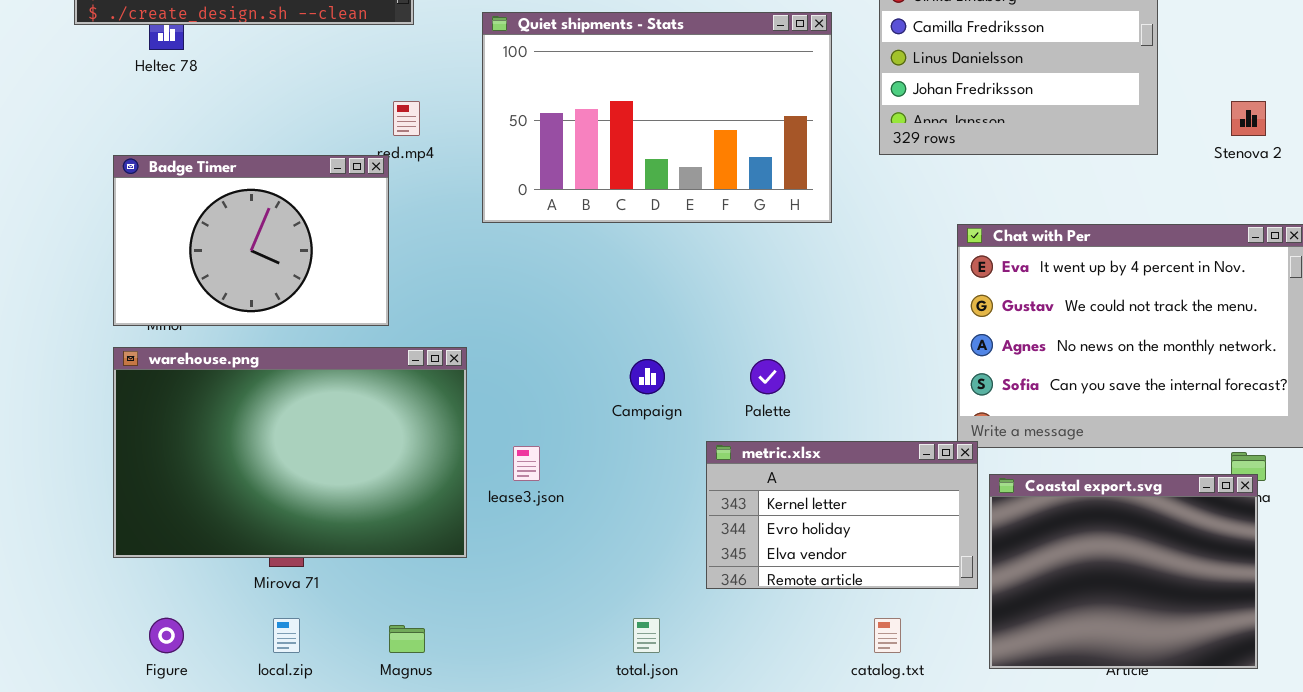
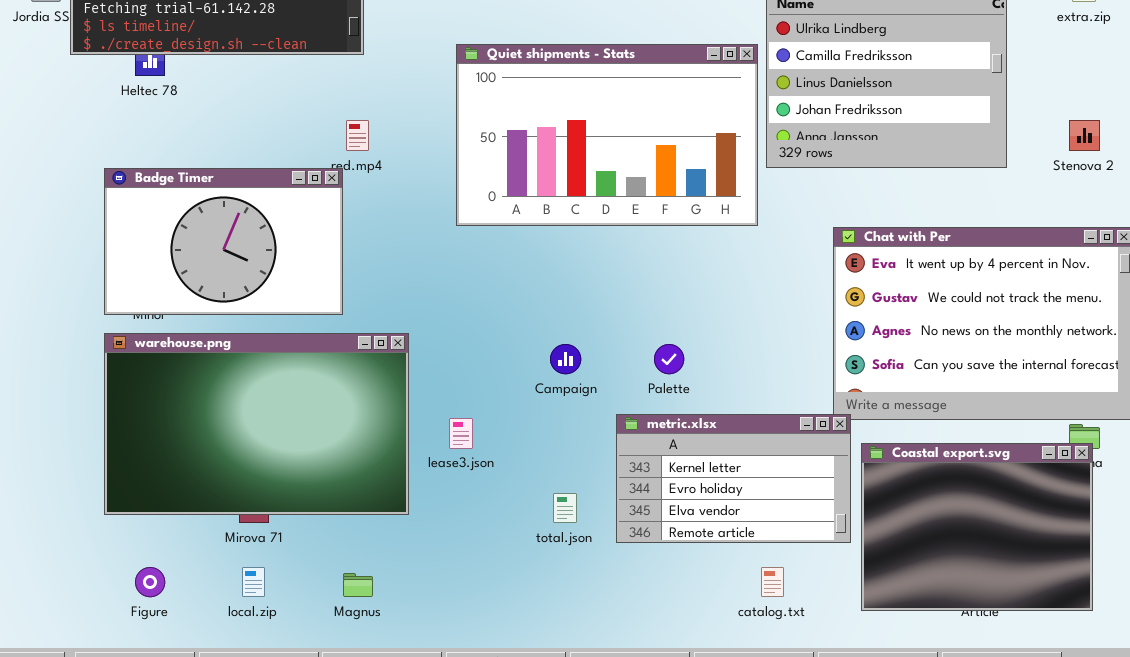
Quiet shipments - Stats: [482,12,832,223] -> [456,44,758,226], moved
total.json: [633,618,660,653] -> [553,493,577,523], moved

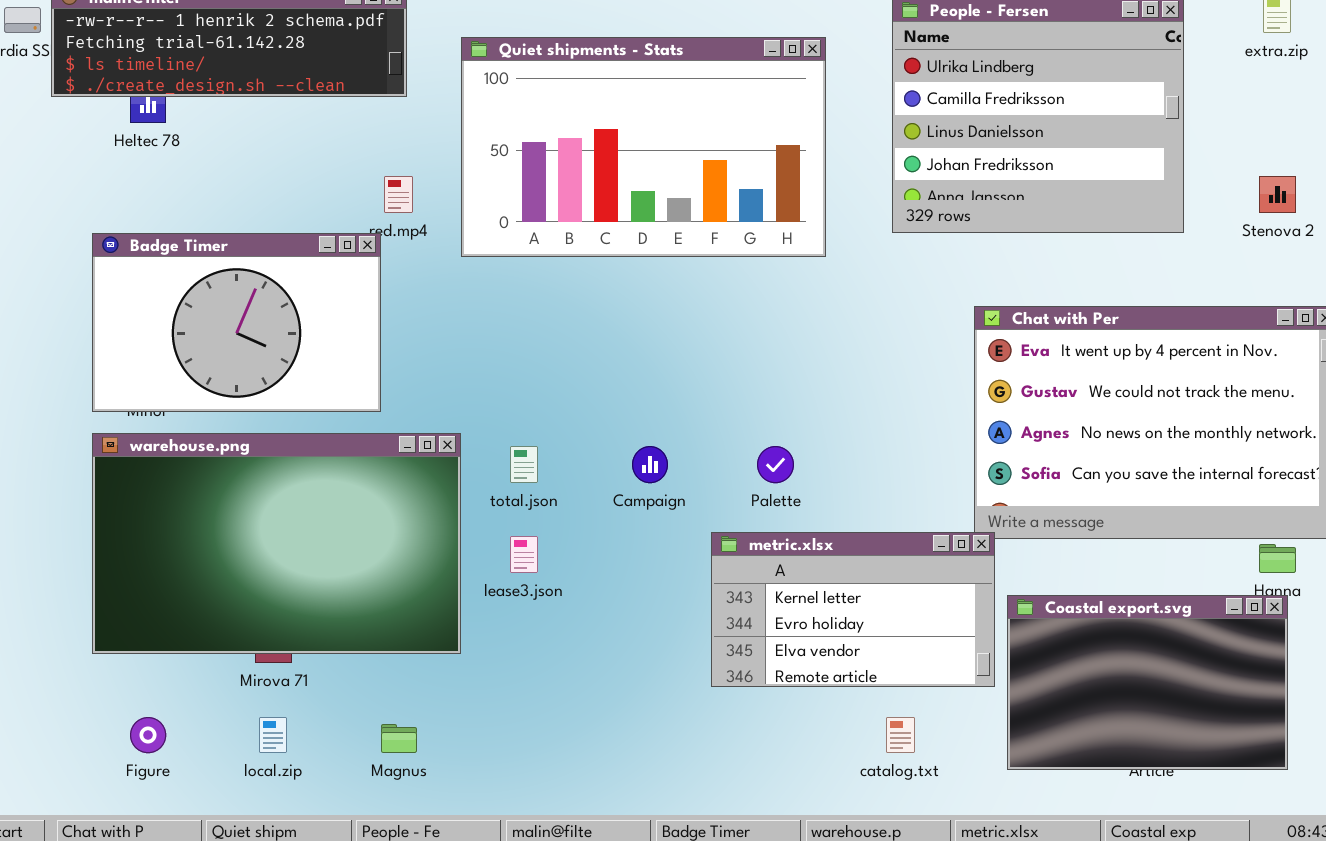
Quiet shipments - Stats: [456,44,758,226] -> [461,37,826,257], moved
Coastal export.svg: [861,443,1093,611] -> [1007,595,1288,770], resized
total.json: [553,493,577,523] -> [510,446,538,483], moved

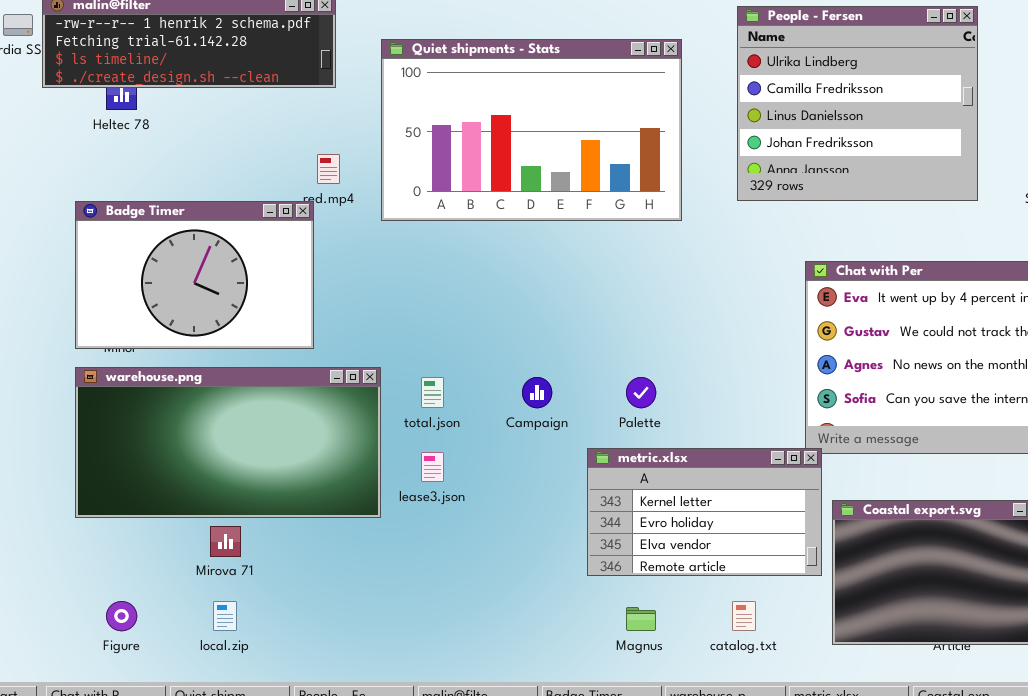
warehouse.png: [92,433,461,654] -> [75,367,381,518], resized
Magnus: [381,724,417,753] -> [626,607,656,631], moved

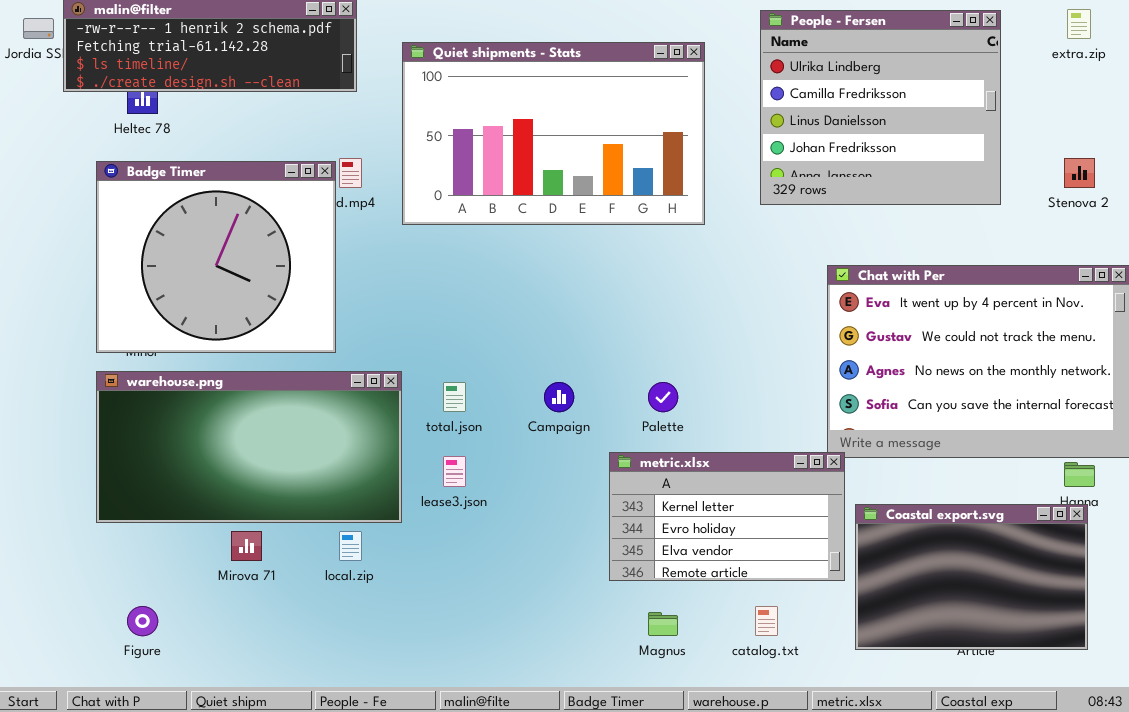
Badge Timer: [75,201,314,349] -> [96,161,336,353], resized
local.zip: [213,601,237,631] -> [339,531,362,561], moved

